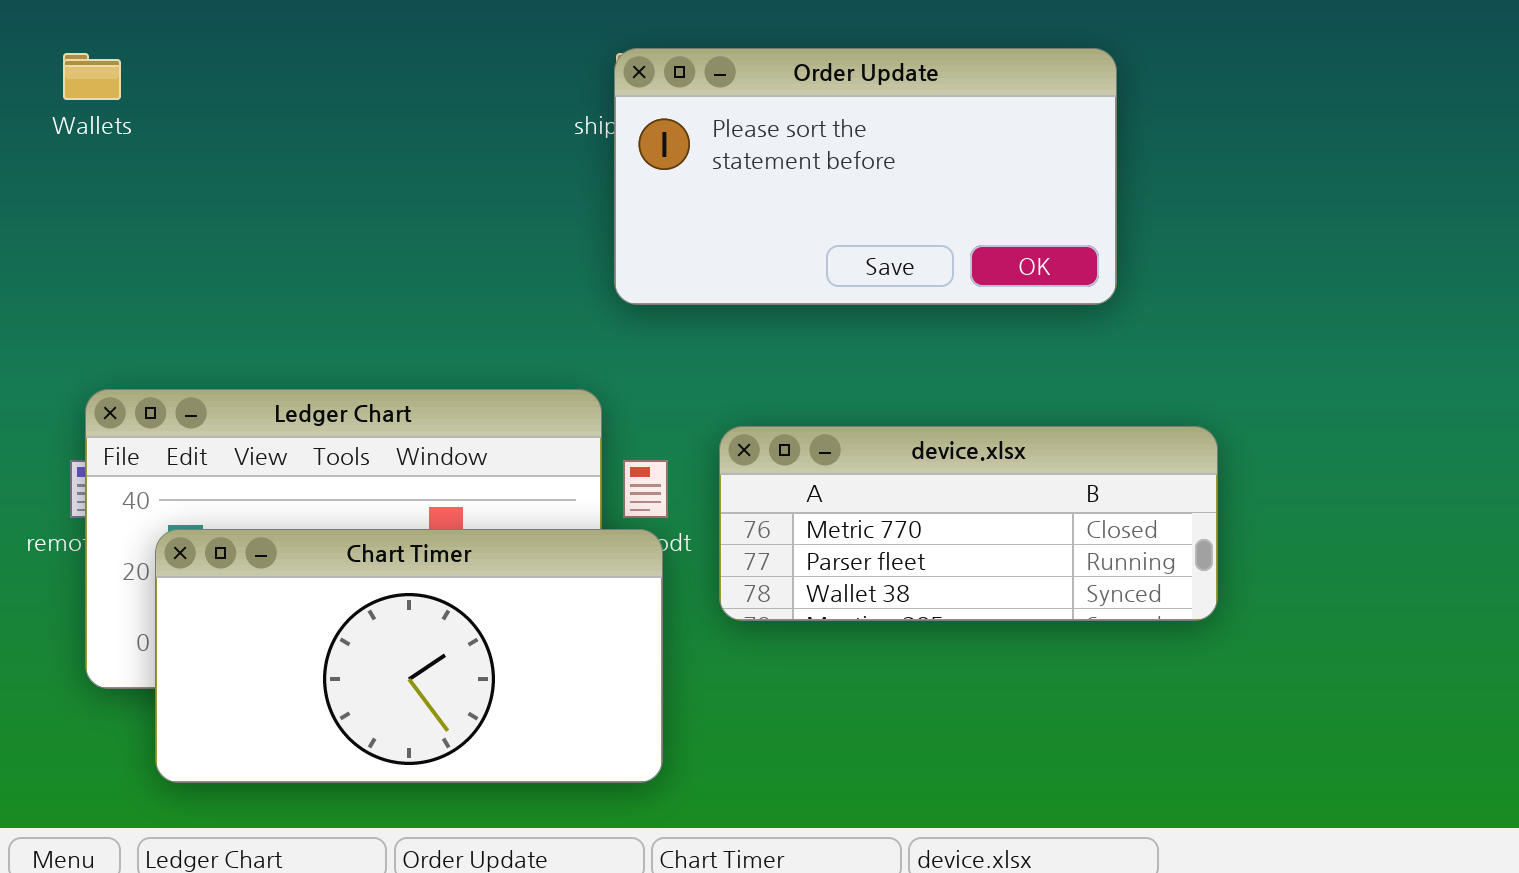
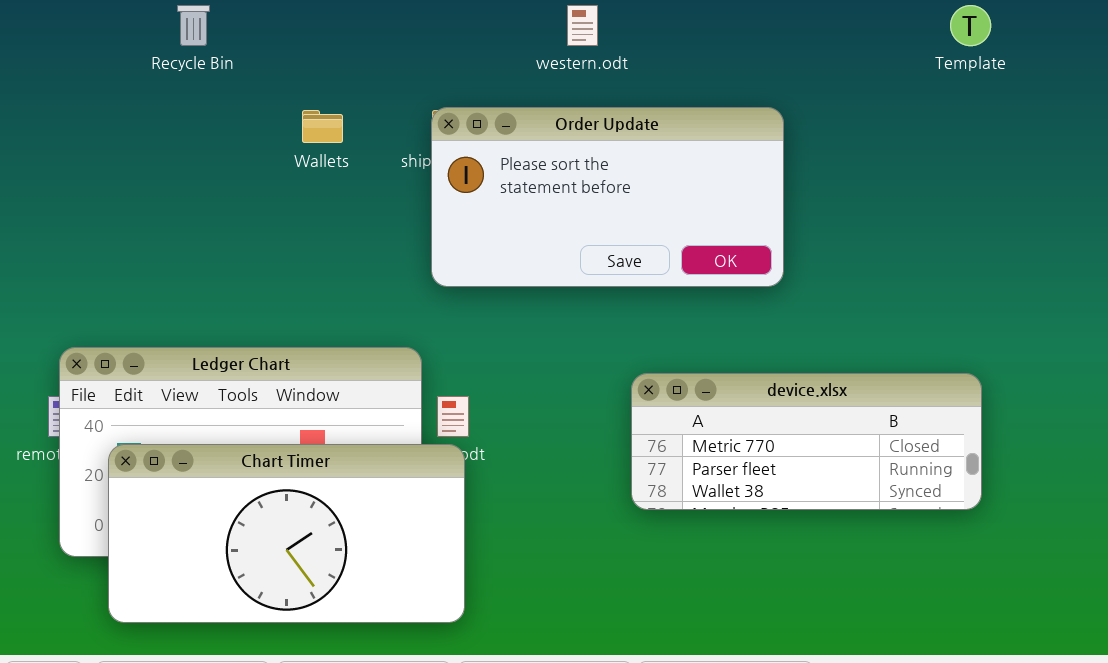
Wallets: [63,53,121,100] -> [302,110,343,143], moved
device.xlsx: [719,426,1218,621] -> [631,373,982,510], moved

